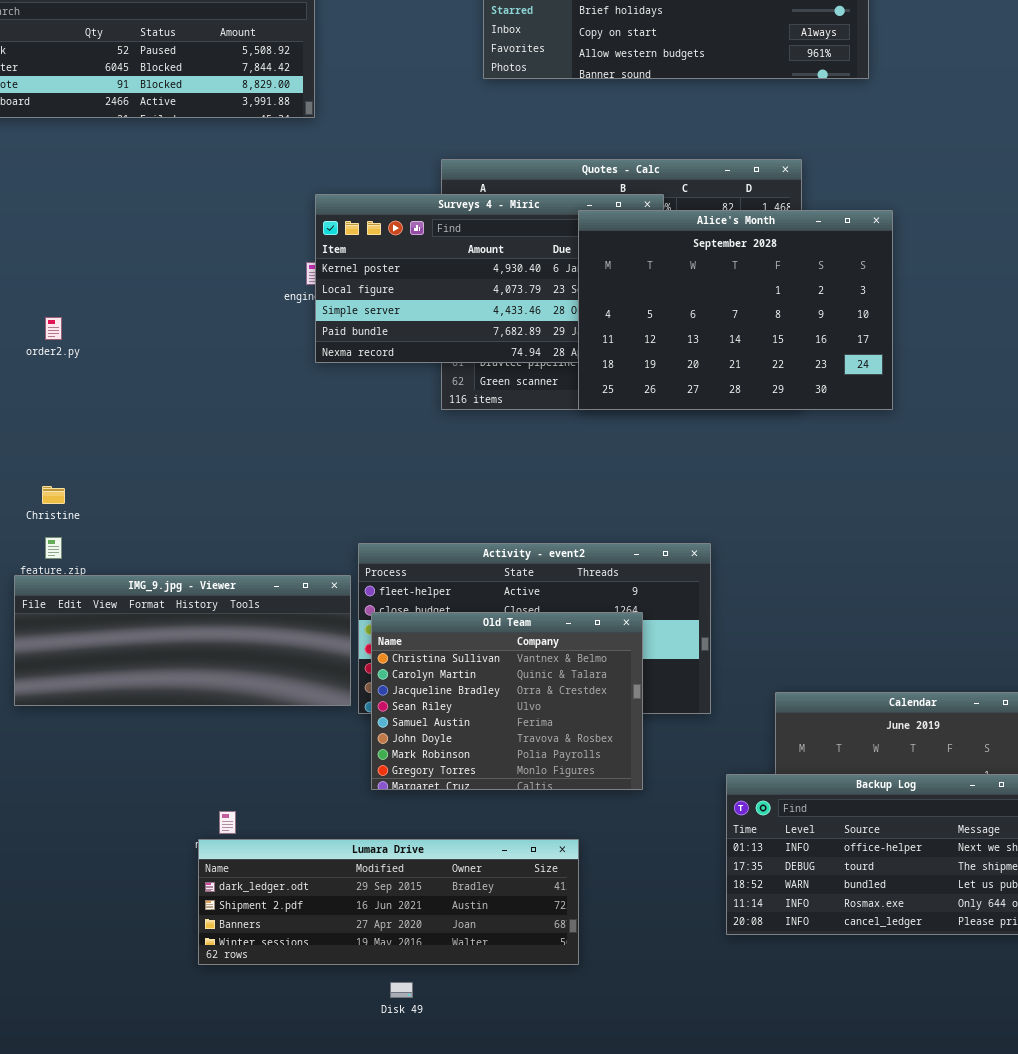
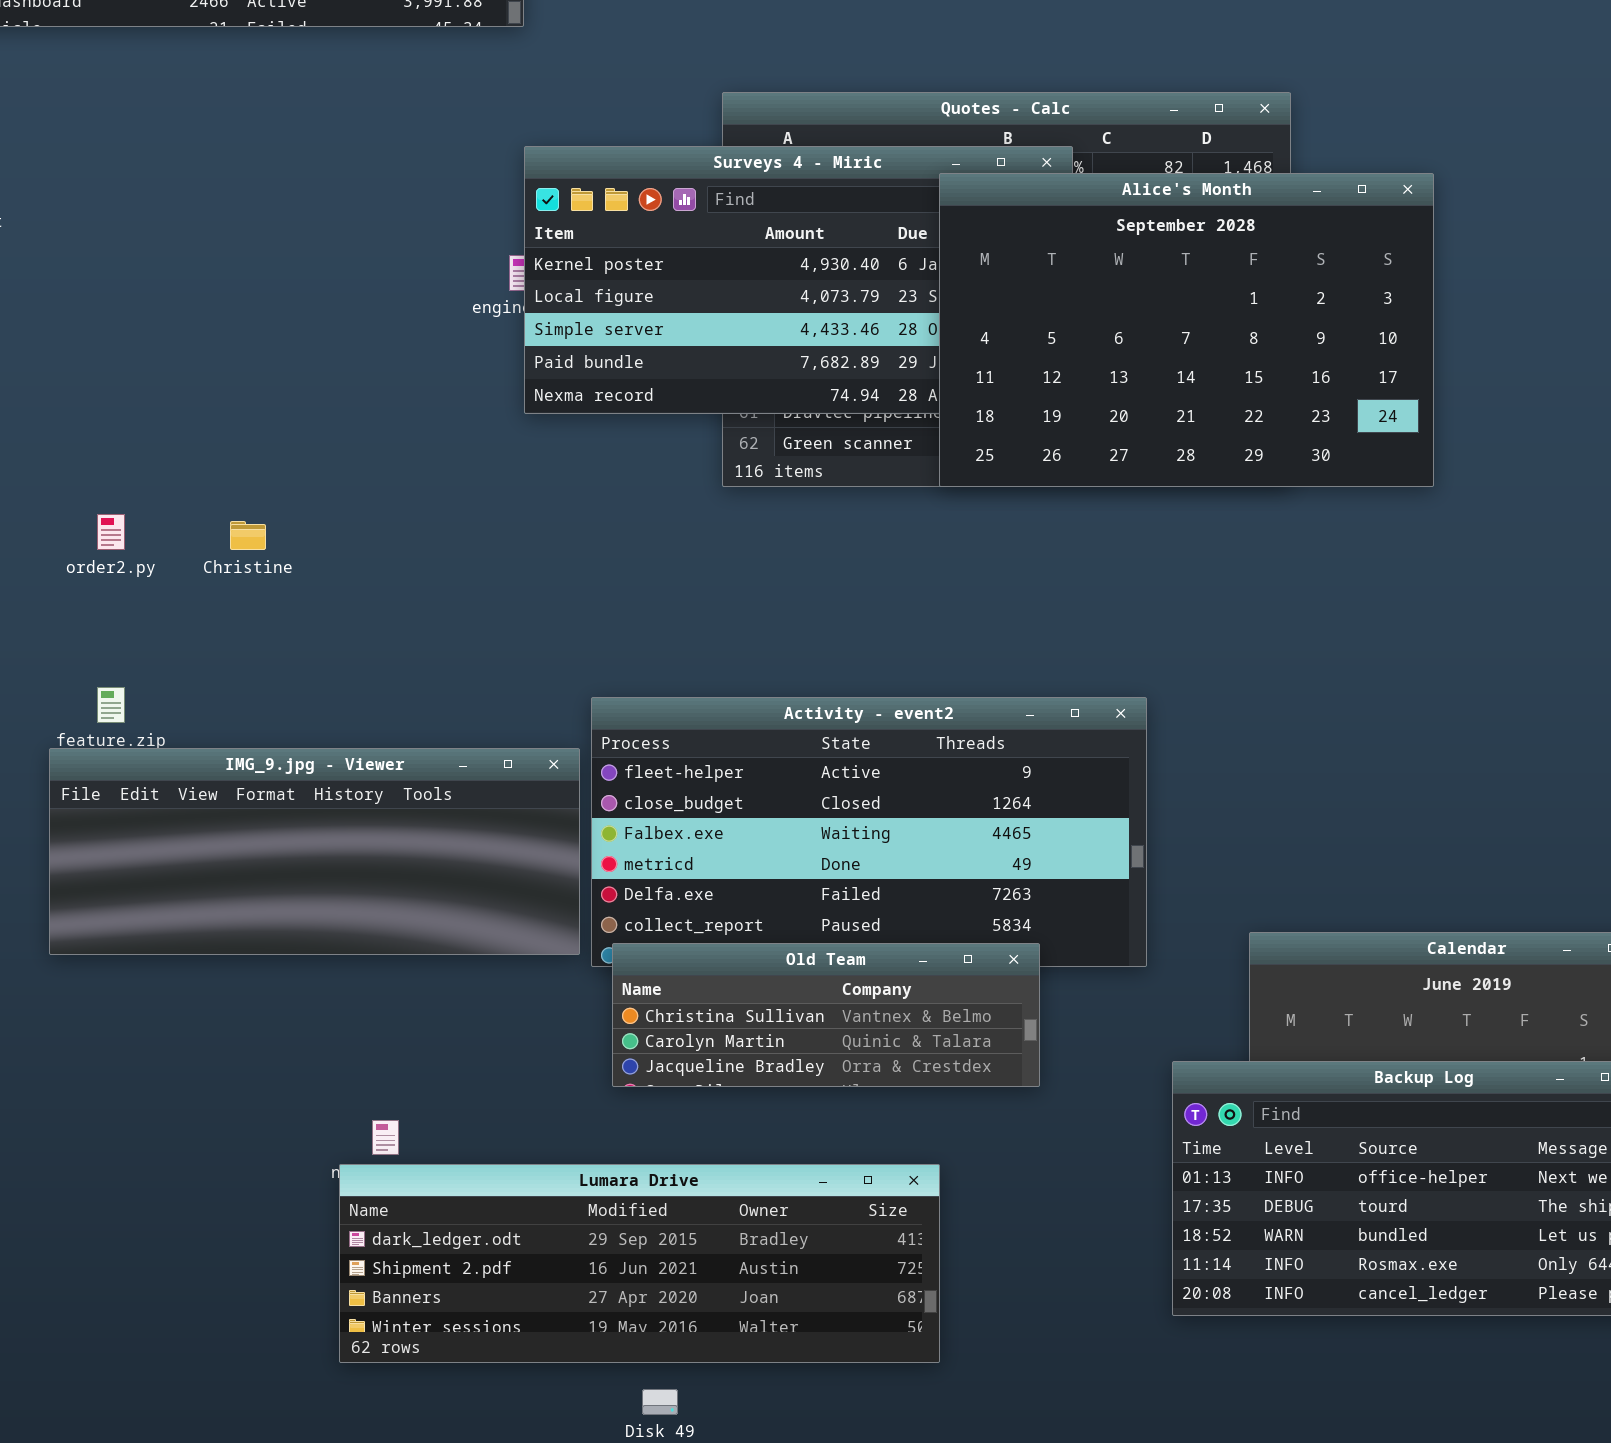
order2.py: [45,317,62,340] -> [97,514,125,550], moved
Christine: [42,486,65,504] -> [230,521,266,550], moved
Old Team: [371,612,643,790] -> [612,943,1040,1087], resized

